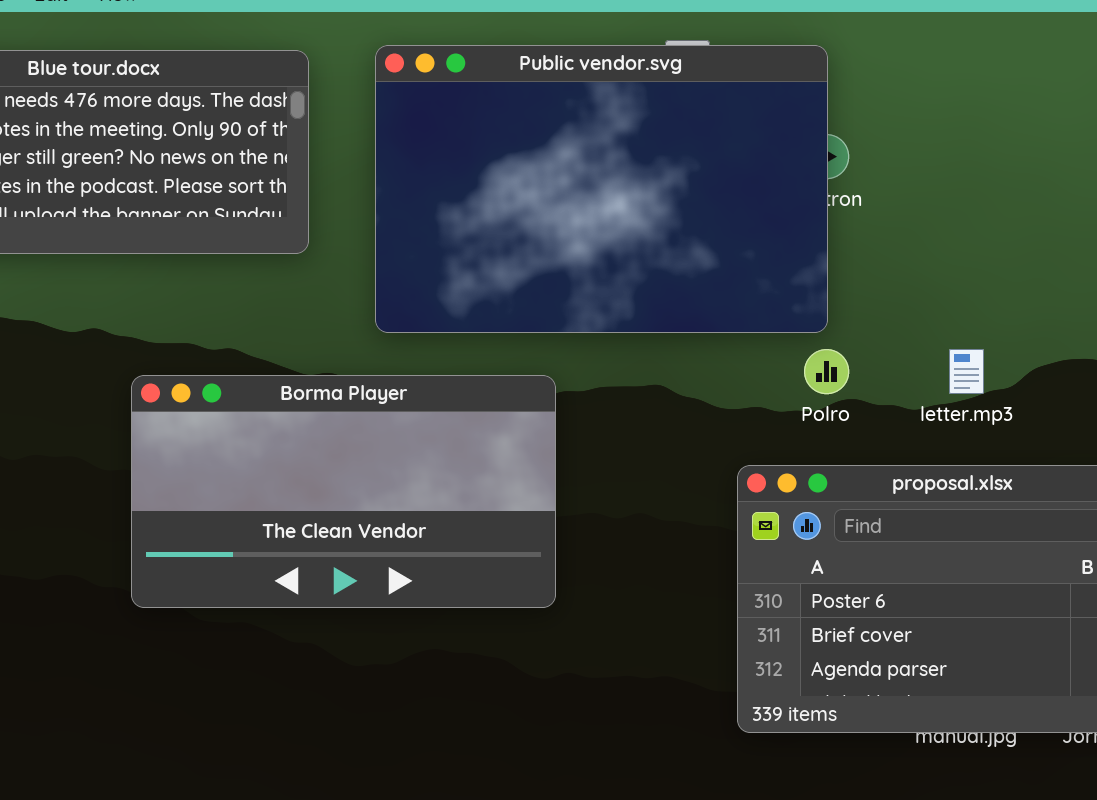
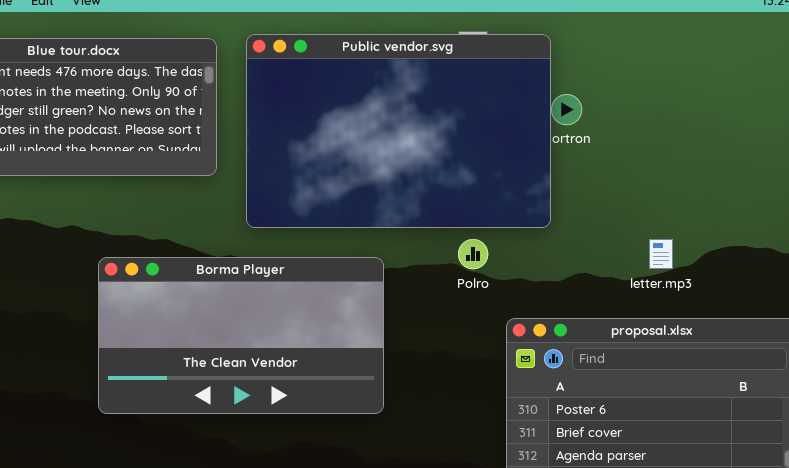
Public vendor.svg: [375,45,828,333] -> [246,34,551,228], moved
Polro: [804,349,849,394] -> [458,239,488,269], moved

